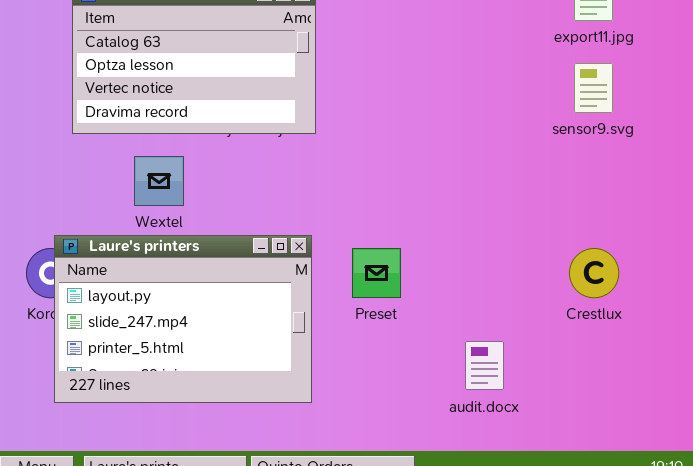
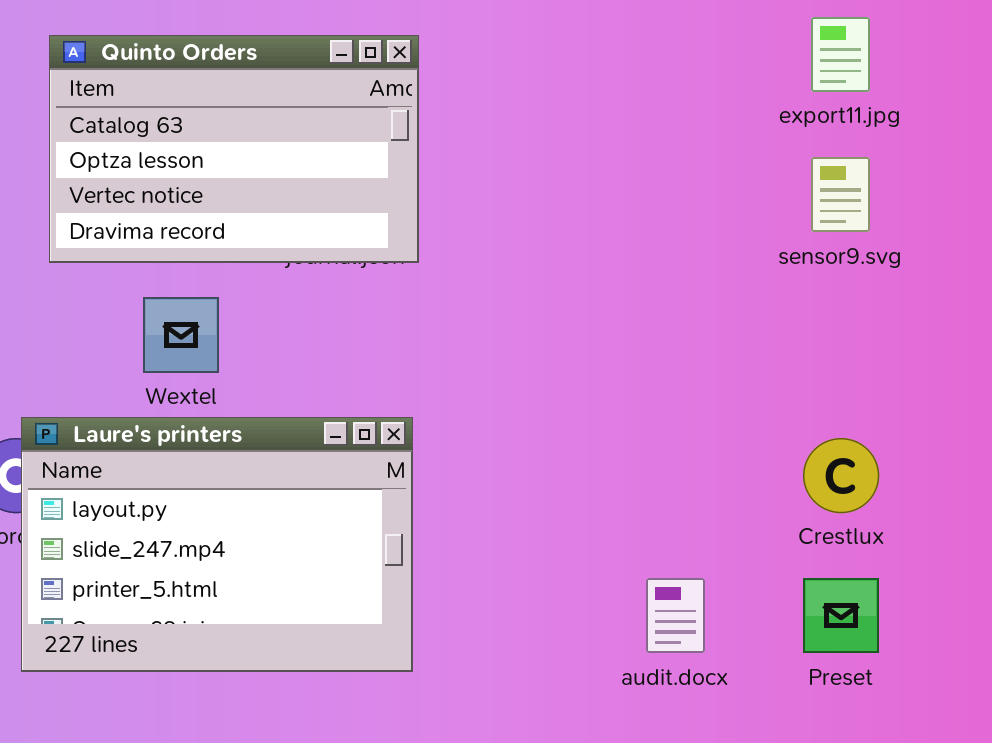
Preset: [352,248,401,298] -> [803,578,879,653], moved

